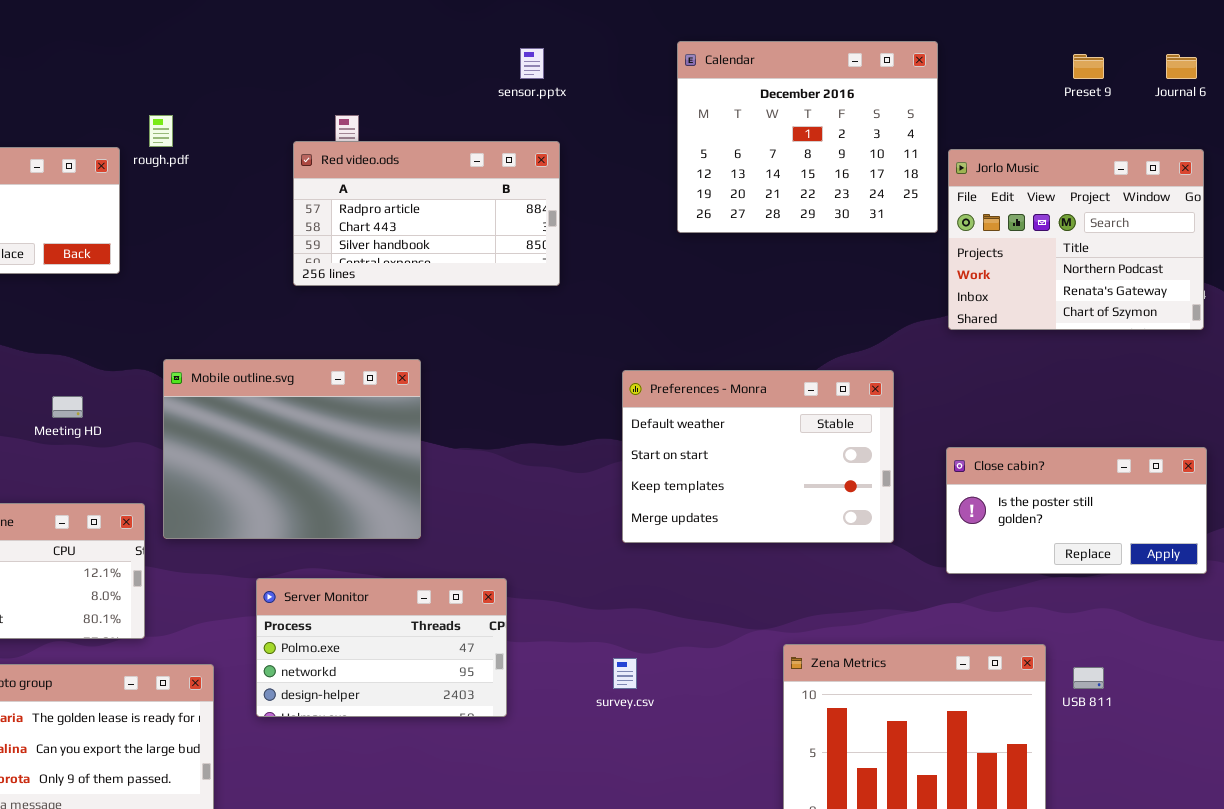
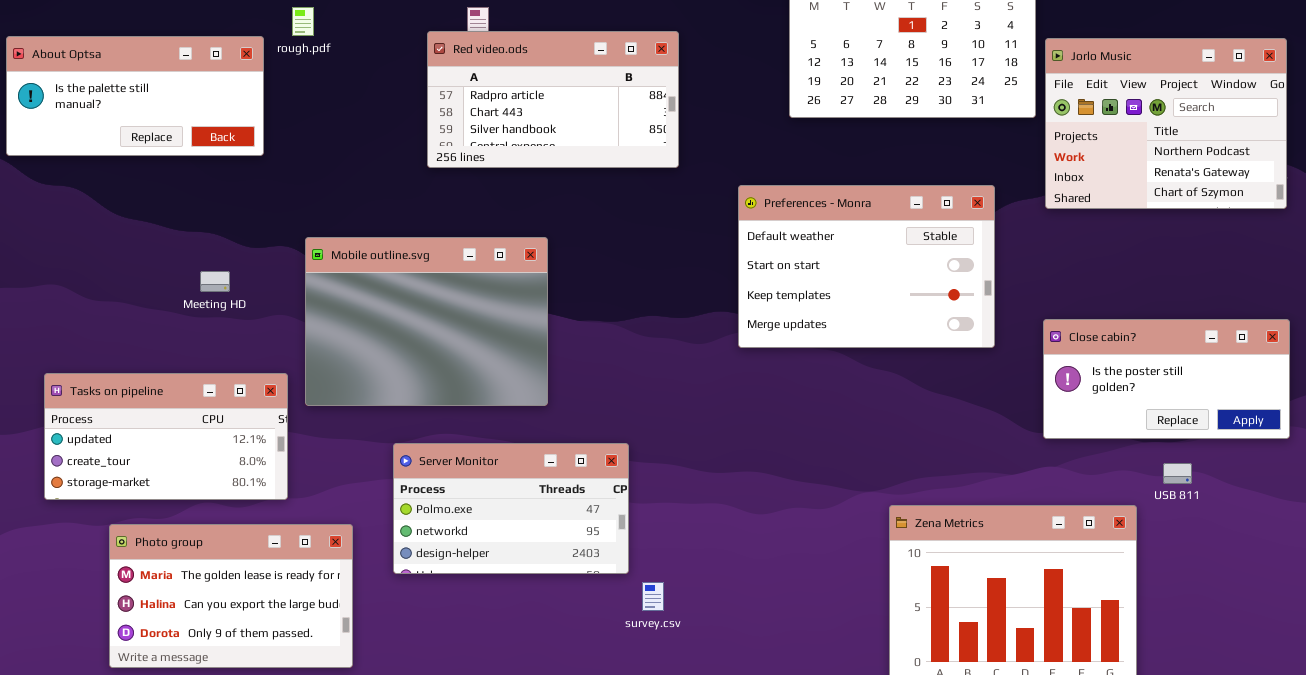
Preferences - Monra: [622,370,894,543] -> [738,185,995,348], moved
survey.csv: [613,658,637,689] -> [642,582,664,611], moved
USB 811: [1073,667,1104,689] -> [1163,463,1192,484], moved

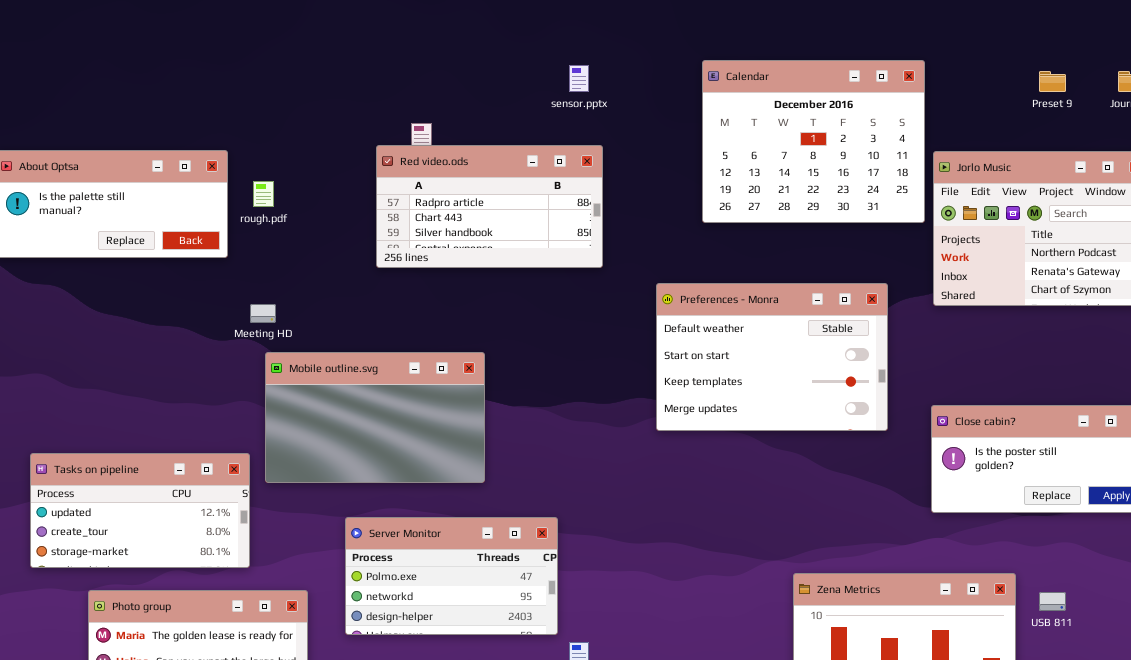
rough.pdf: [292,7,314,36] -> [253,181,274,207], moved
Mobile outline.svg: [305,237,548,406] -> [265,352,485,483], resized
Meeting HD: [200,271,230,292] -> [250,304,276,323], moved
USB 811: [1163,463,1192,484] -> [1039,592,1066,611], moved

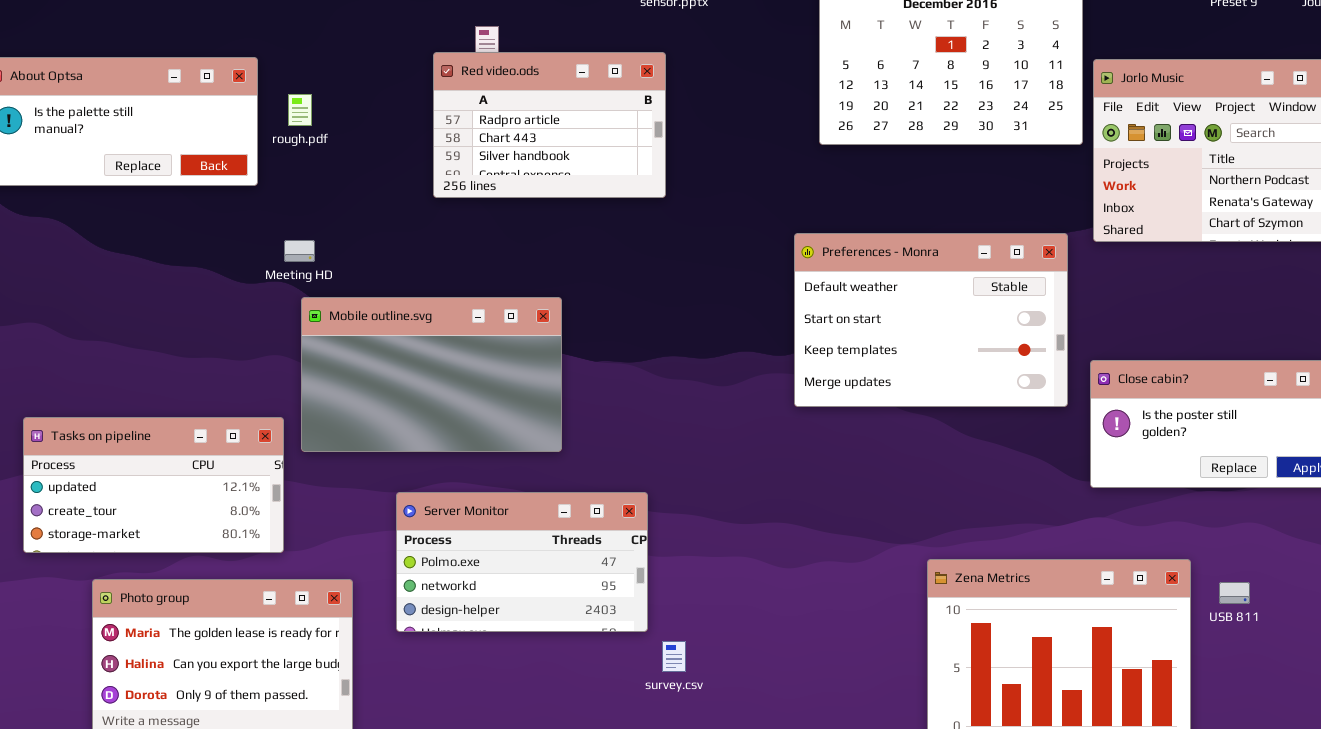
Red video.ods: [376,145,603,268] -> [433,52,666,198], resized
Preferences - Monra: [656,283,888,431] -> [794,233,1068,407], moved

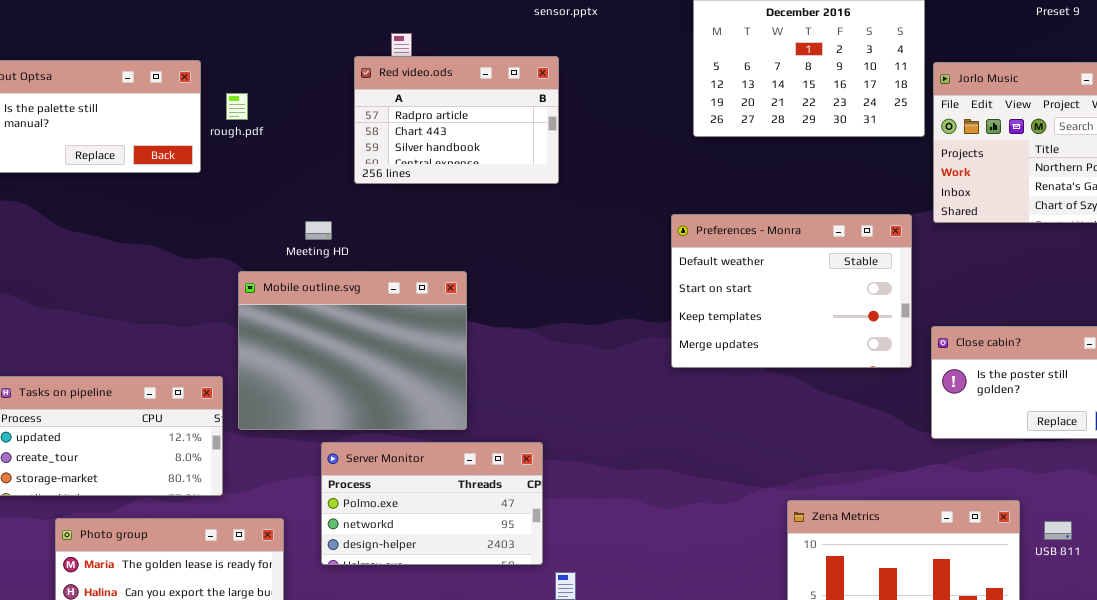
Meeting HD: [284,240,315,262] -> [305,221,332,240], moved
Mobile outline.svg: [301,297,562,452] -> [238,271,467,430], resized

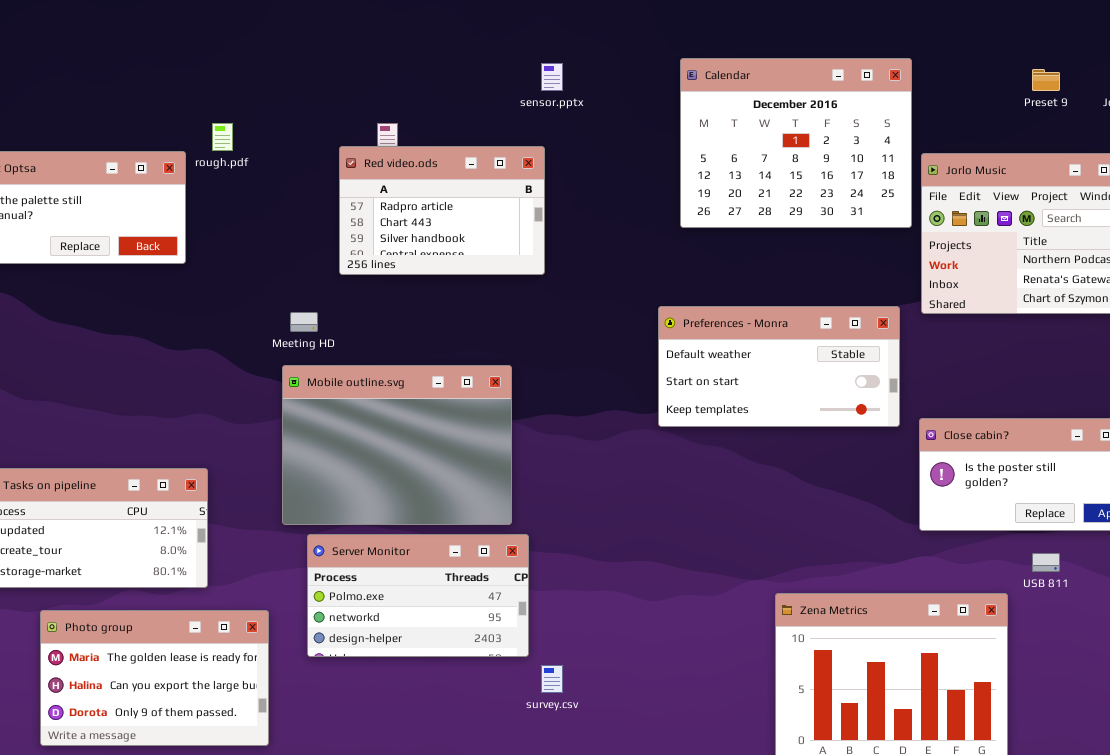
rough.pdf: [226,93,248,120] -> [212,123,233,151], moved
Preferences - Monra: [671,214,912,368] -> [658,306,900,427], resized
Mobile outline.svg: [238,271,467,430] -> [282,365,512,525], moved
USB 811: [1044,521,1072,540] -> [1032,553,1060,572], moved

